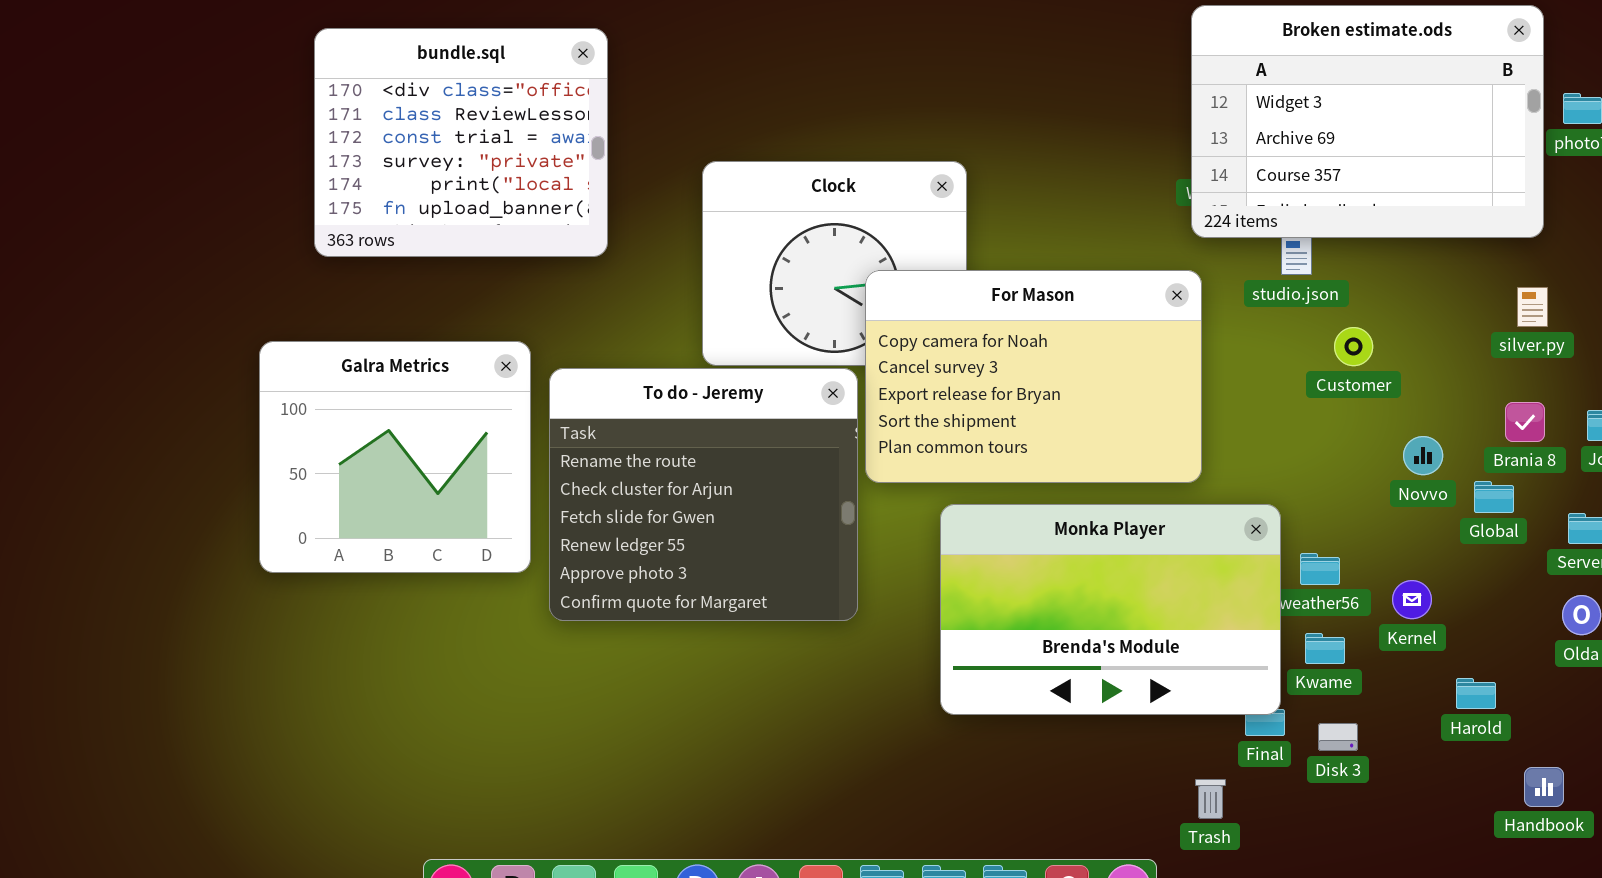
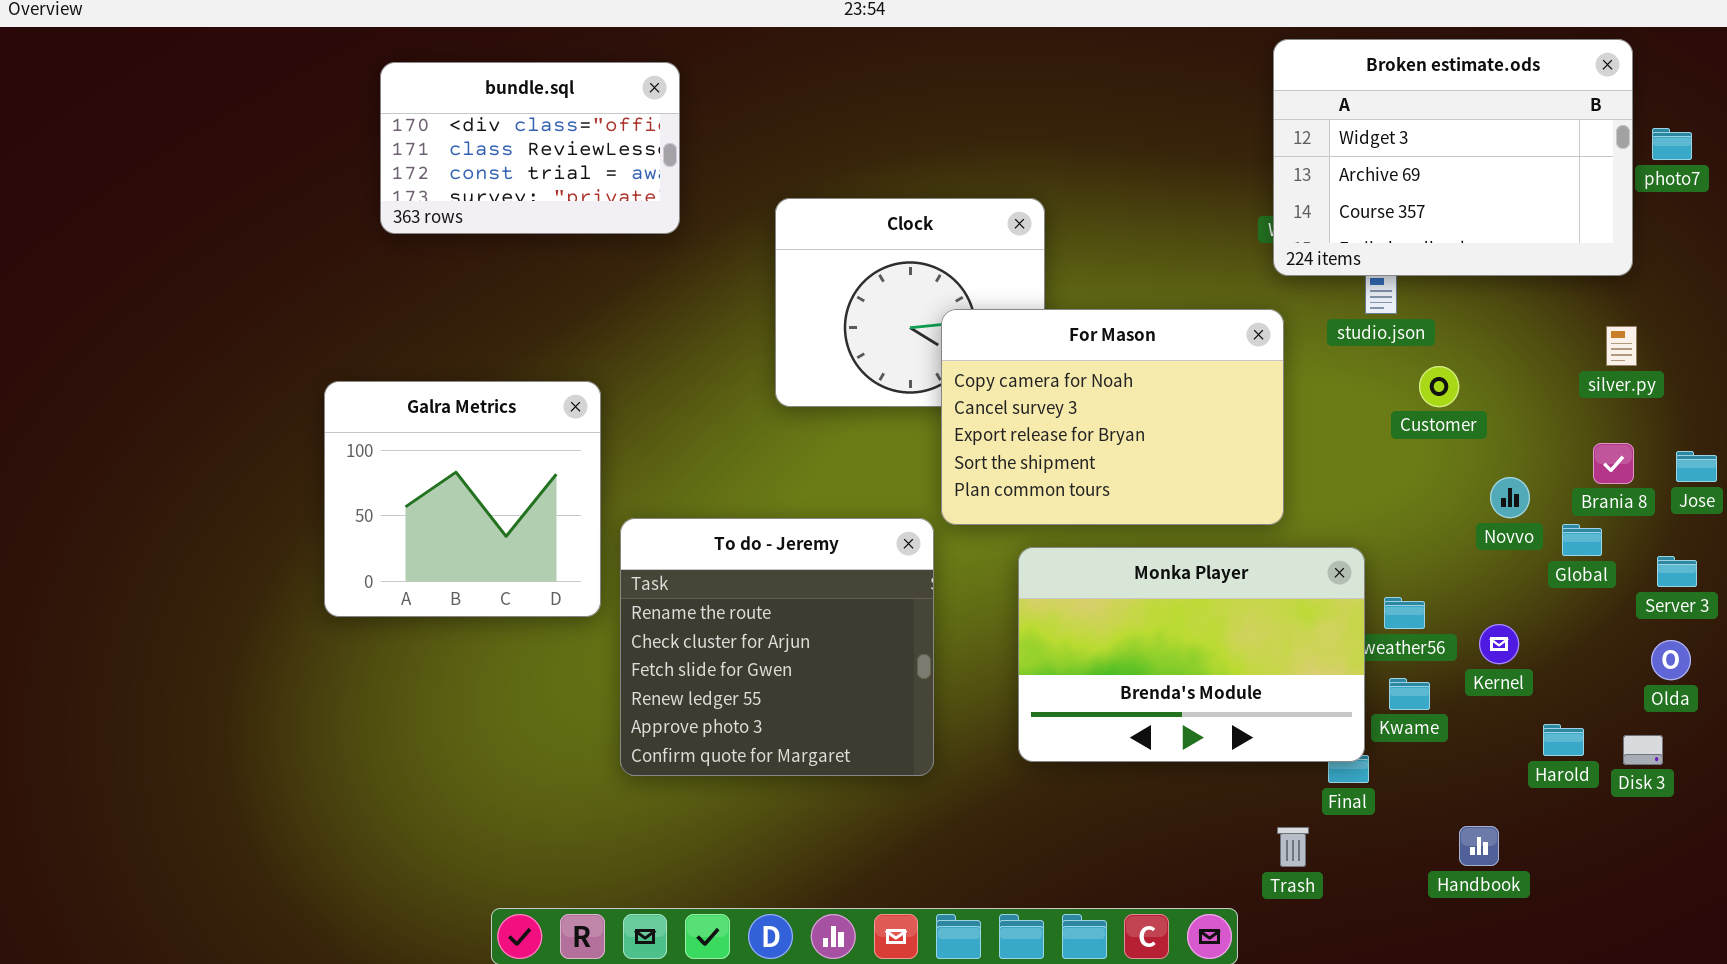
bundle.sql: [314,28,608,257] -> [380,62,680,234], resized
To do - Jeremy: [549,368,858,621] -> [620,518,934,776], moved
Disk 3: [1318,723,1358,751] -> [1623,735,1663,765], moved
Handbook: [1524,767,1564,807] -> [1459,826,1499,866], moved

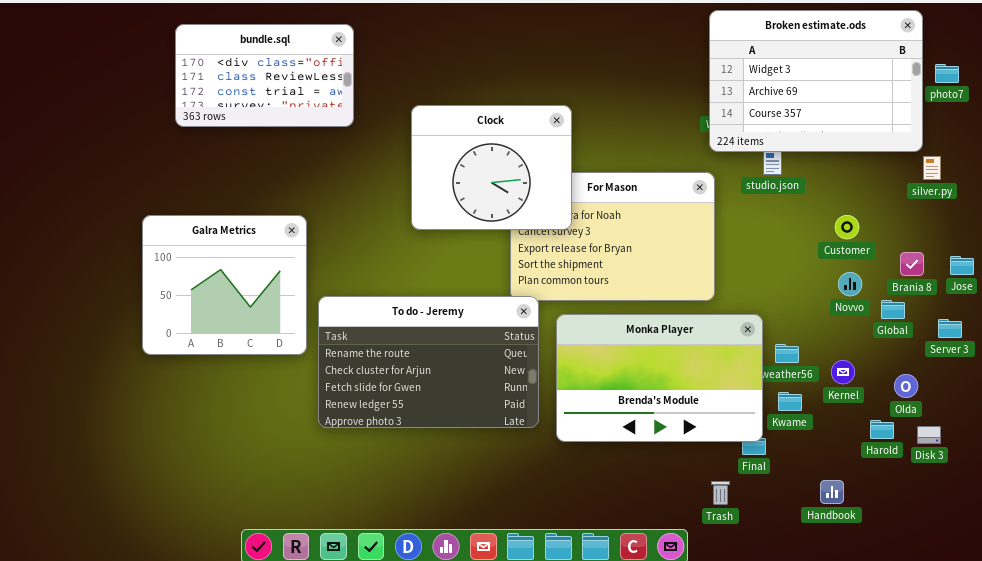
Clock: [775,198,1045,407] -> [411,105,572,230], raised
silver.py: [1606,326,1637,366] -> [923,156,941,180], moved
Customer: [1419,366,1459,407] -> [835,215,859,239], moved
To do - Jeremy: [620,518,934,776] -> [318,296,539,428], resized
Olda: [1651,640,1691,680] -> [894,374,918,398], moved

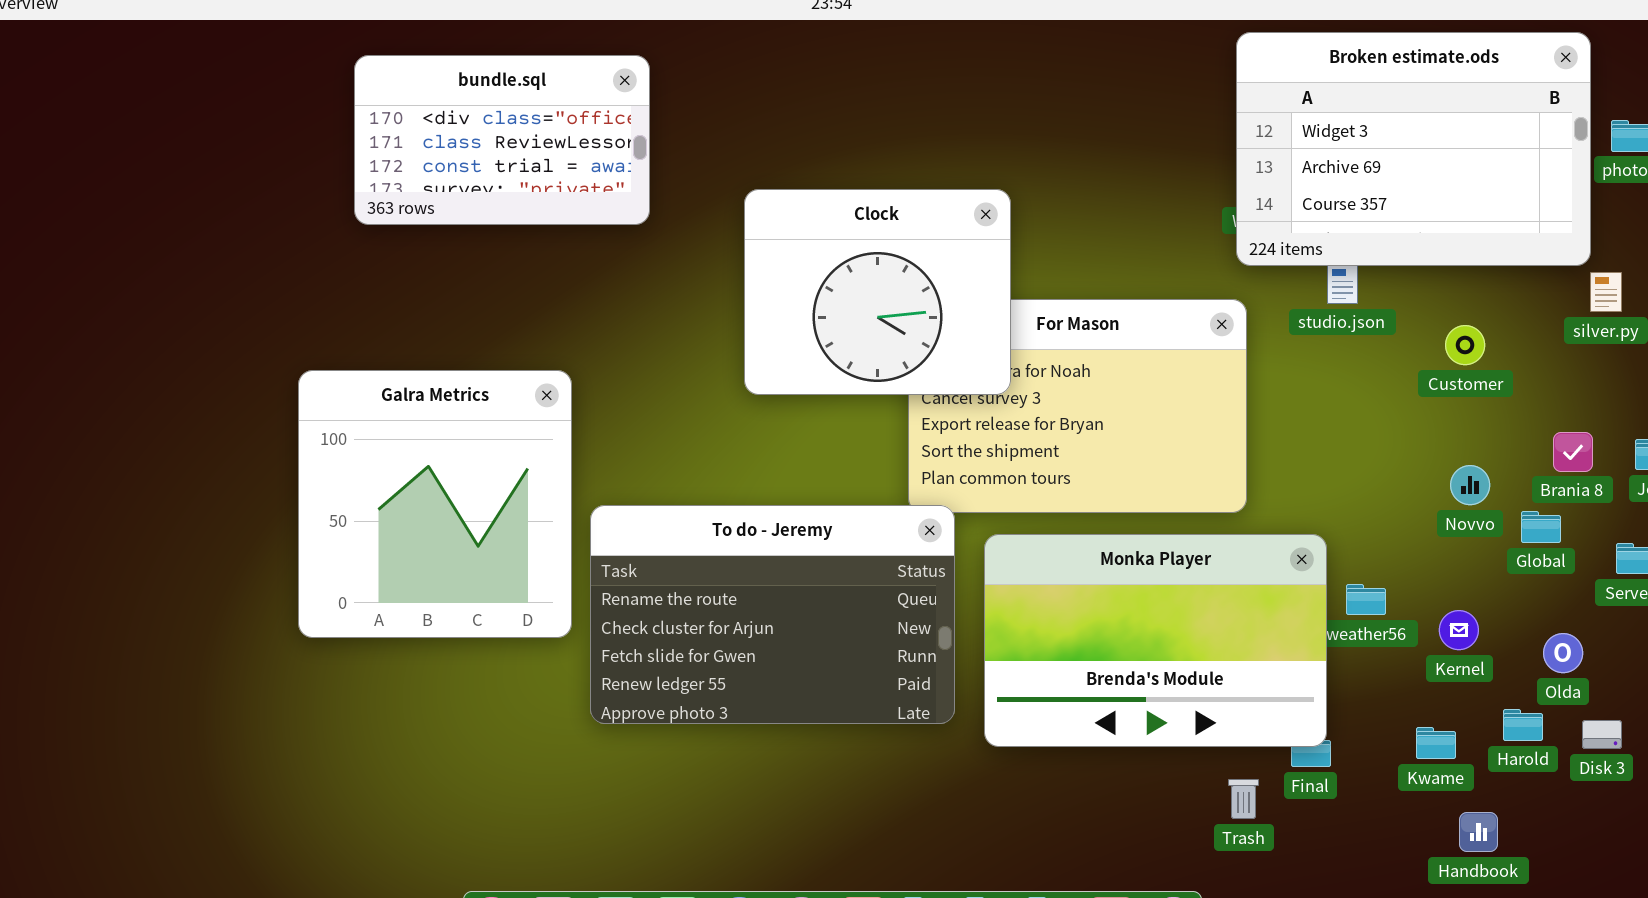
Galra Metrics: [142,215,307,355] -> [298,370,572,638], resized
Customer: [835,215,859,239] -> [1445,325,1485,365], moved
Kwame: [778,392,802,411] -> [1416,727,1456,759], moved
Handbook: [820,480,844,504] -> [1459,812,1498,852], moved
Trash: [711,481,730,505] -> [1228,779,1259,819], moved

